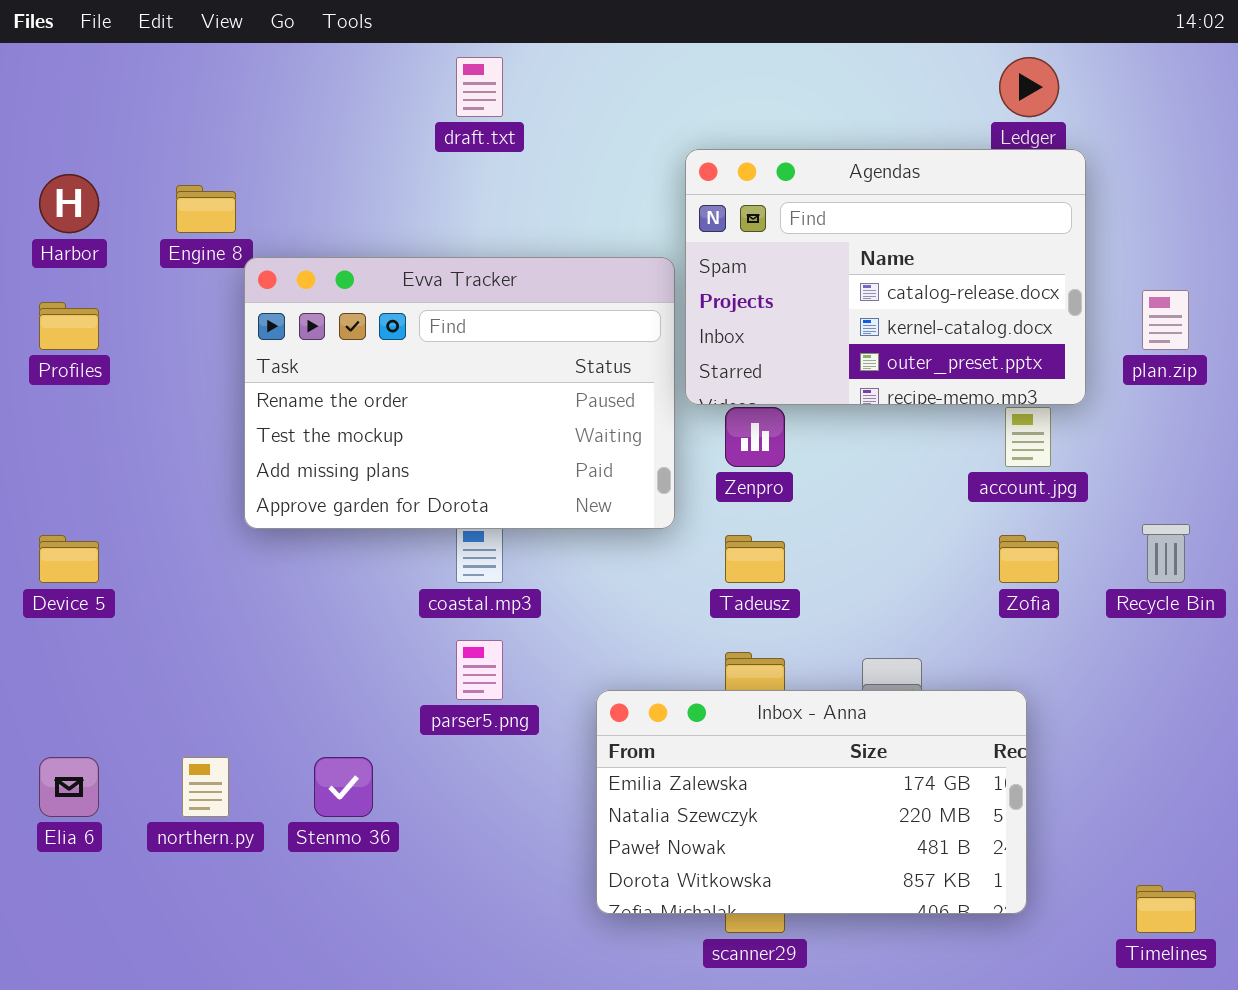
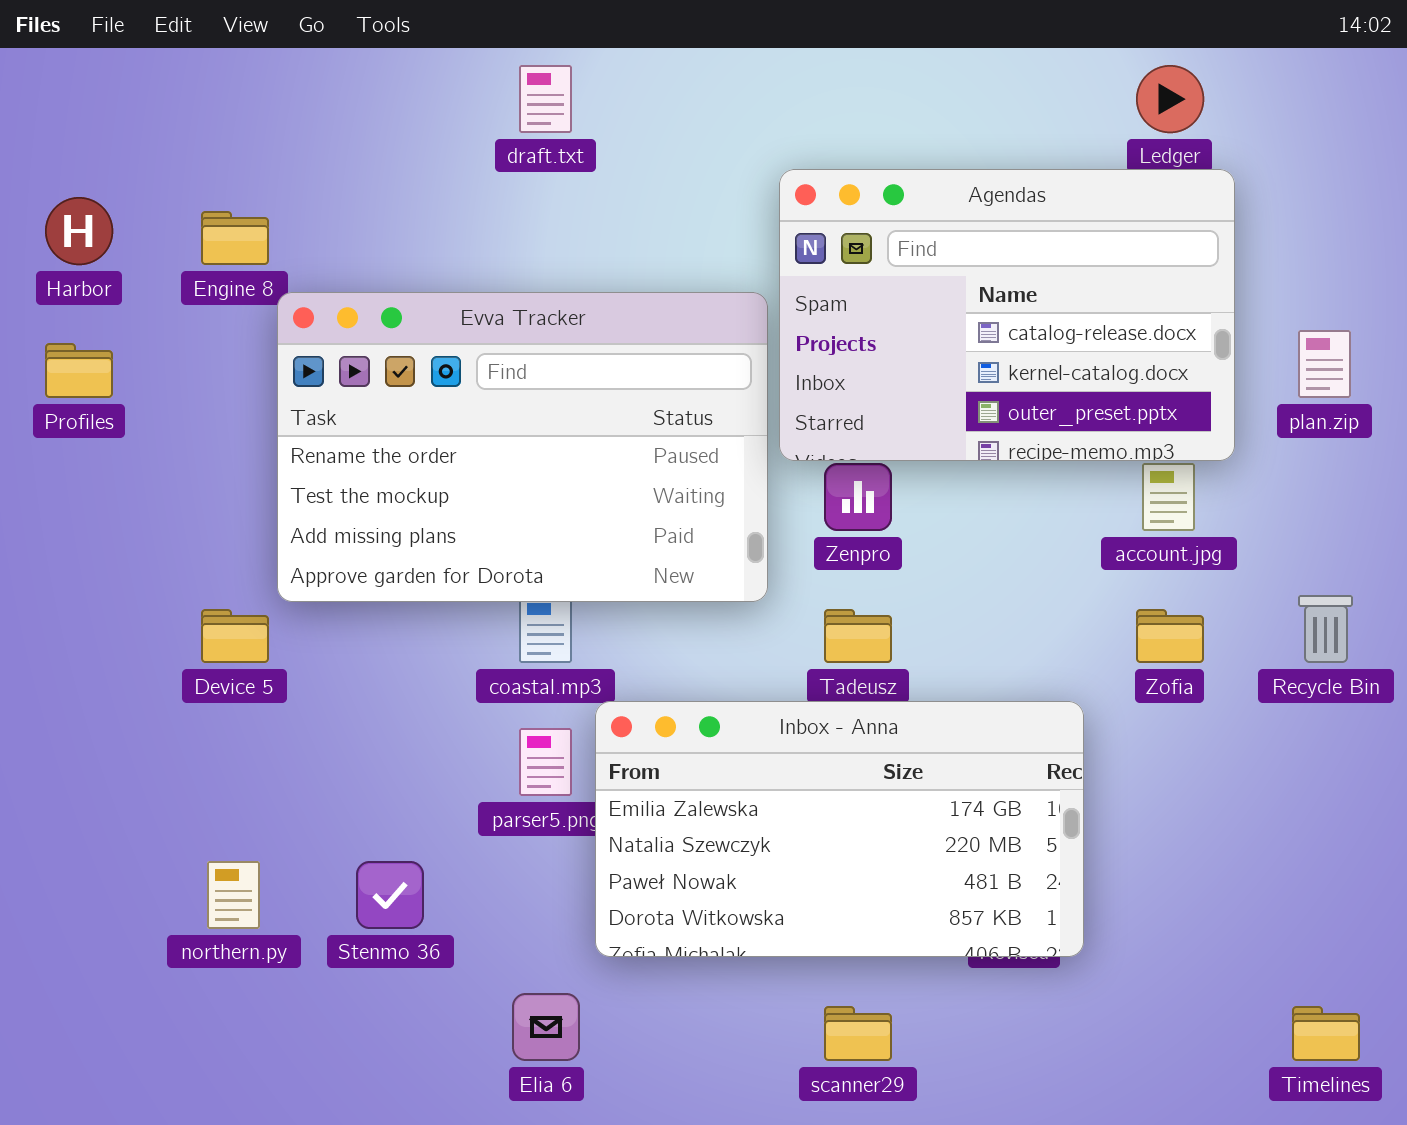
Device 5: [39,535,99,583] -> [201,609,269,663], moved
Inbox - Anna: [596,690,1027,914] -> [595,701,1084,957], moved
Elia 6: [39,757,99,817] -> [512,993,580,1061], moved

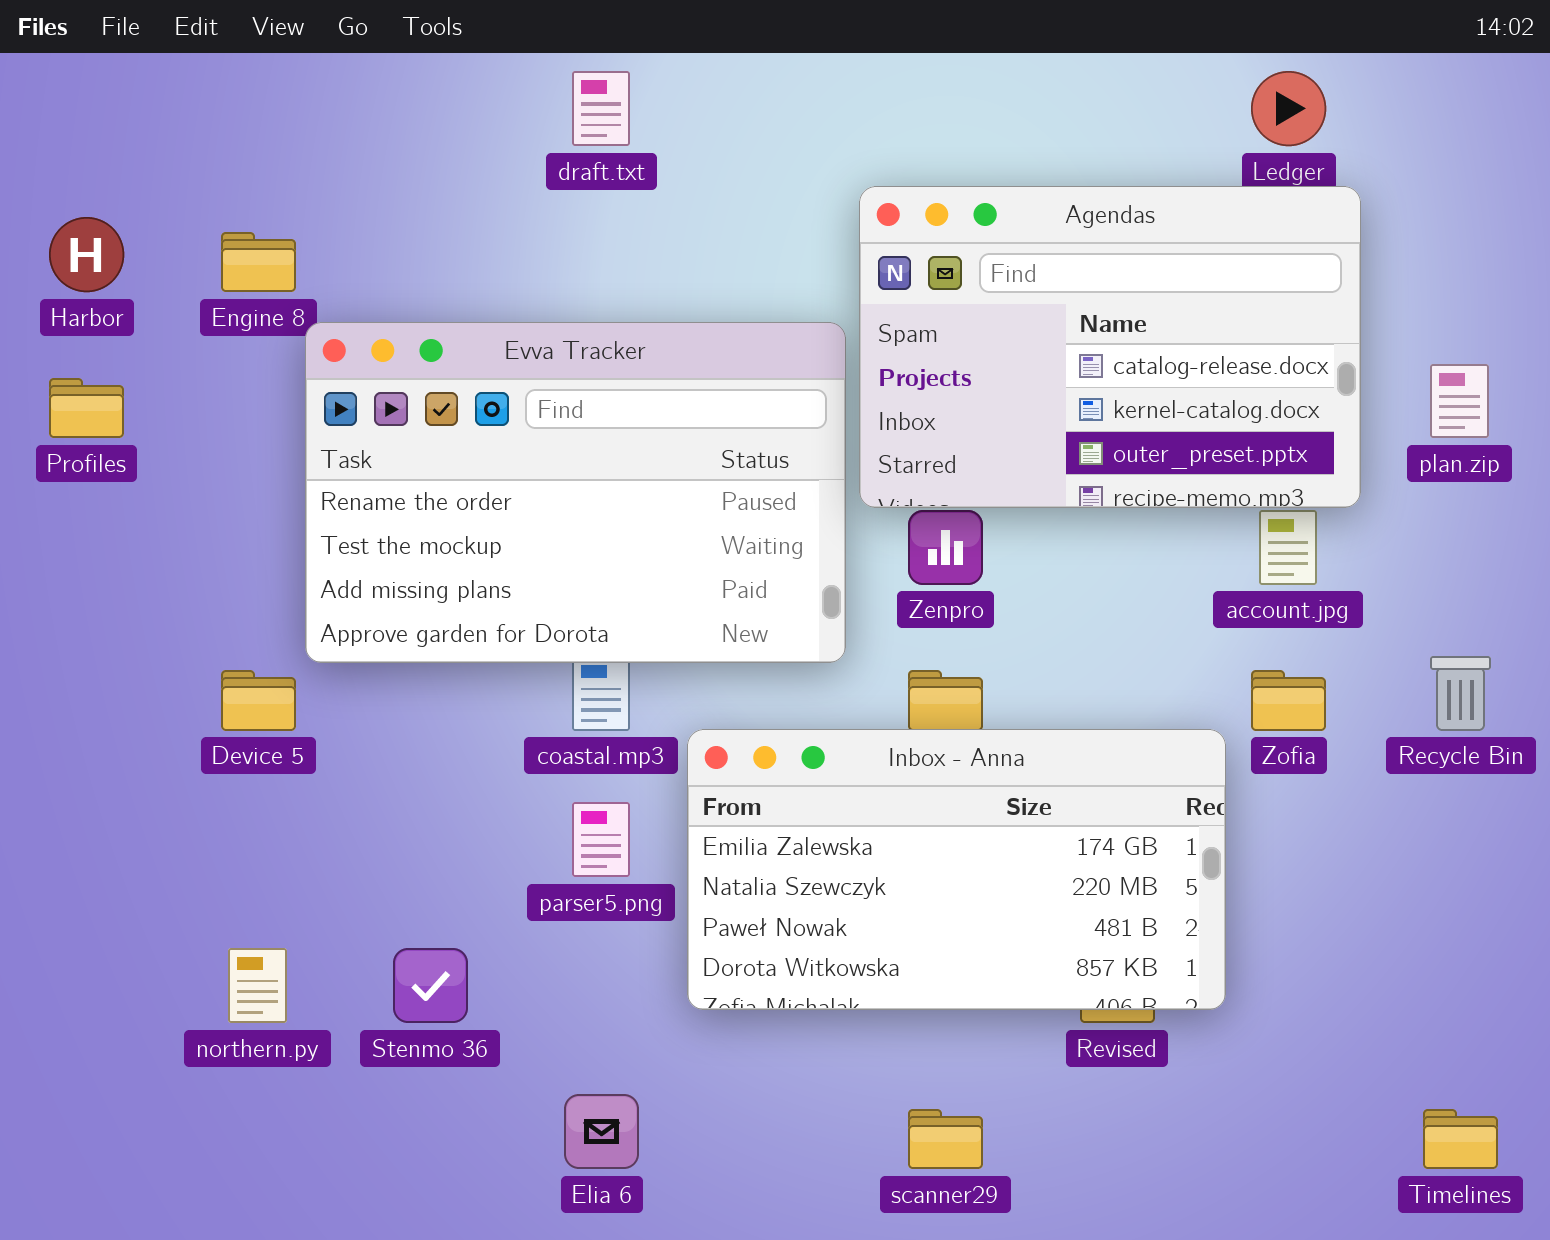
Inbox - Anna: [595,701,1084,957] -> [687,729,1226,1010], moved

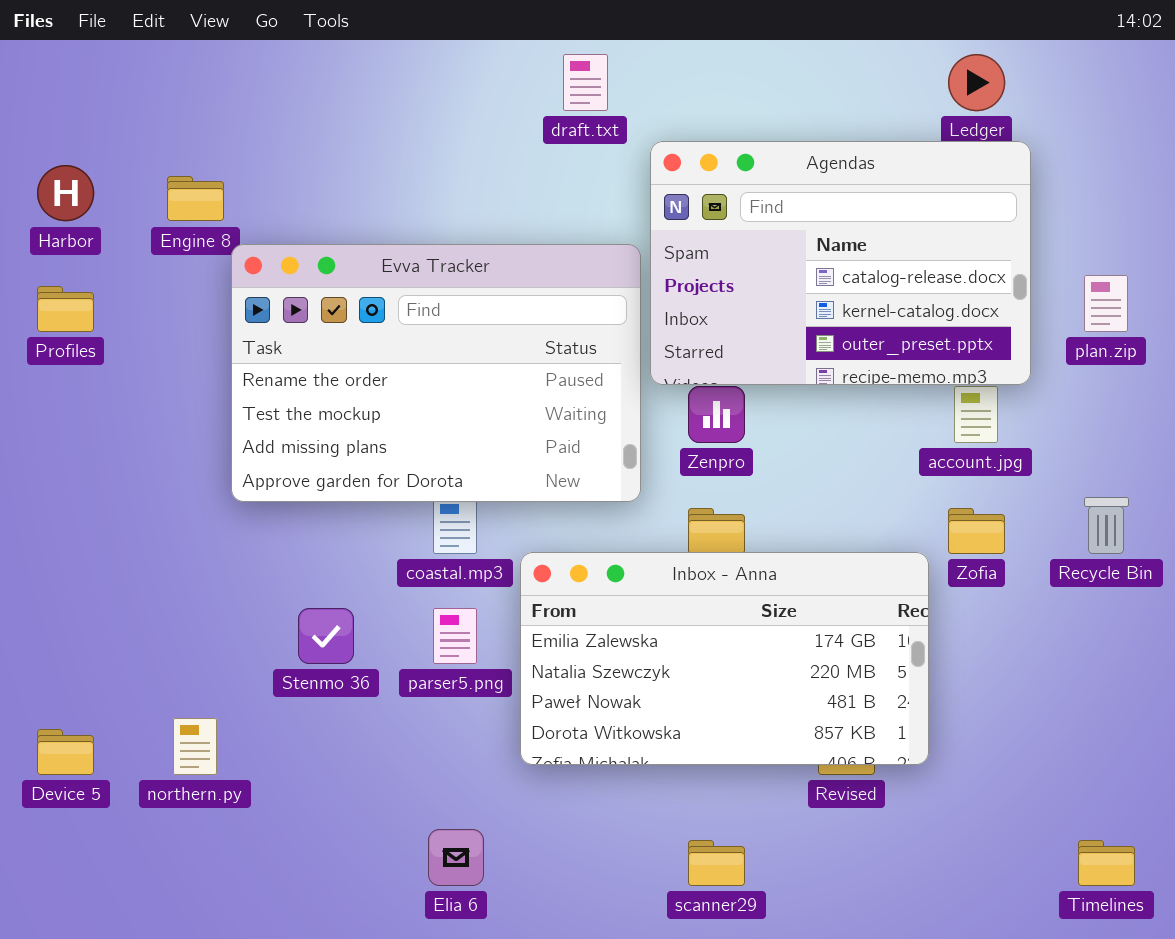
draft.txt: [572,71,630,146] -> [563,54,608,111], moved
Device 5: [221,670,296,731] -> [37,729,94,775], moved
Stenmo 36: [393,948,468,1023] -> [298,608,354,664], moved

